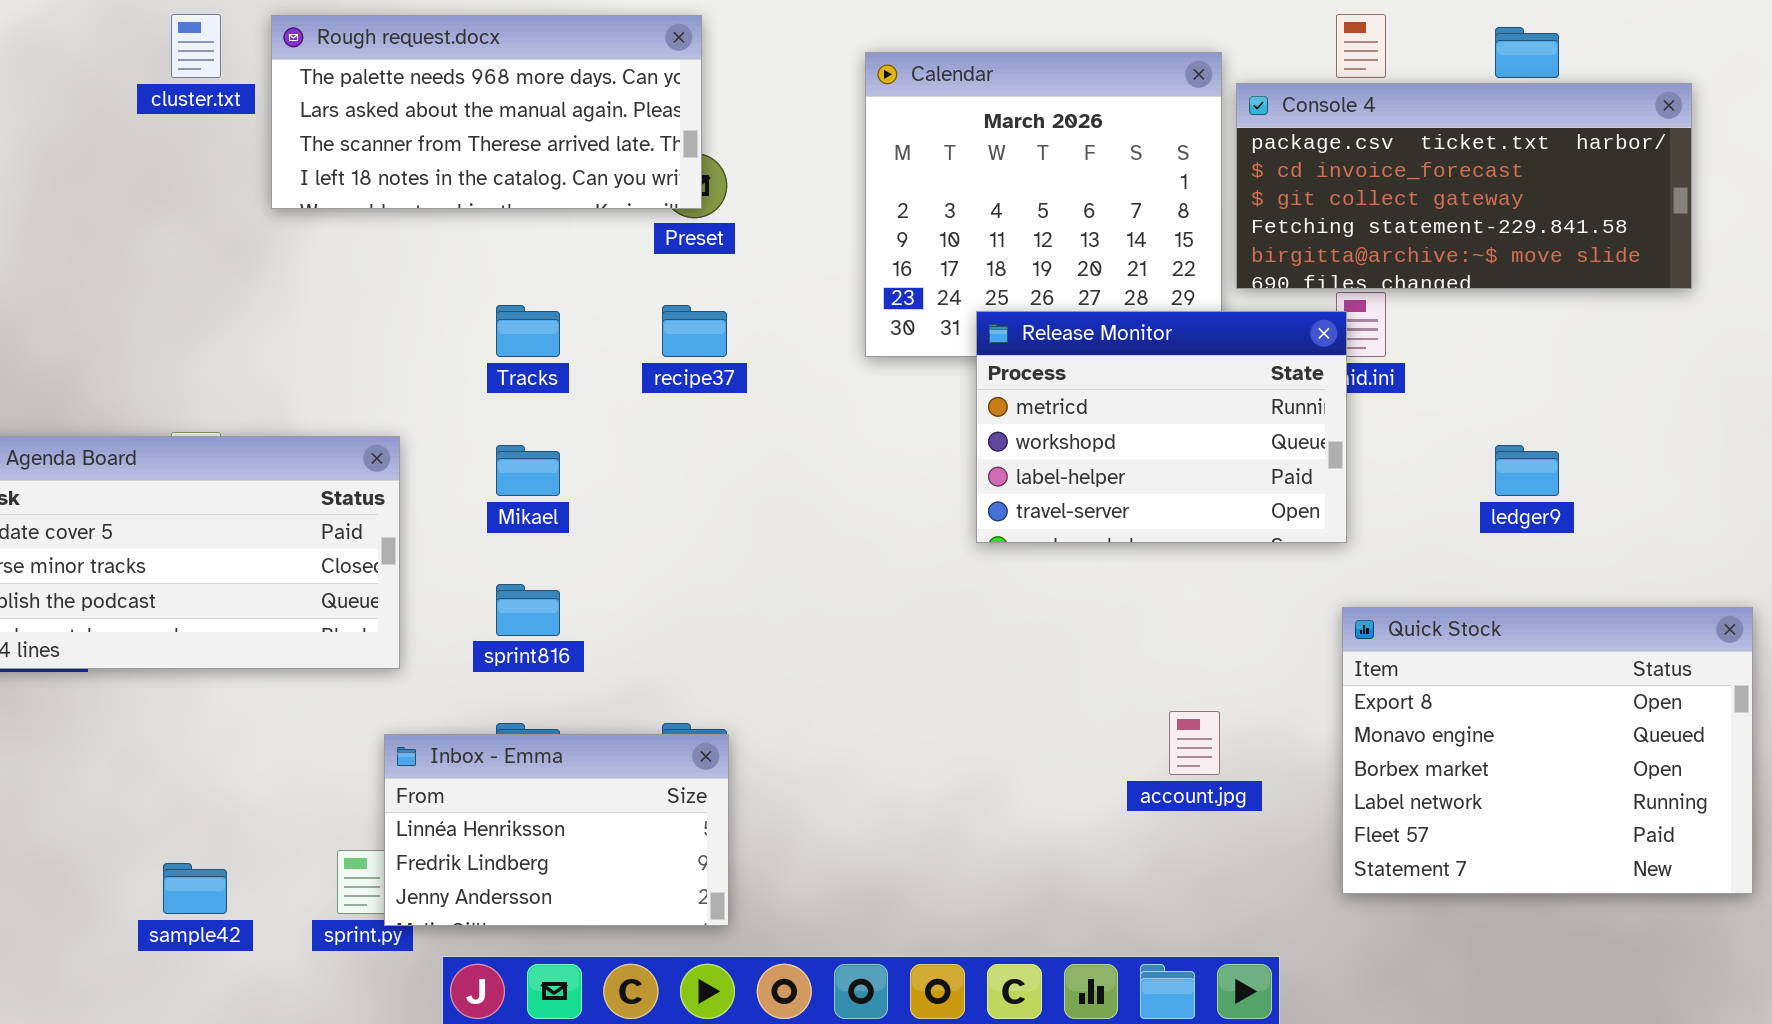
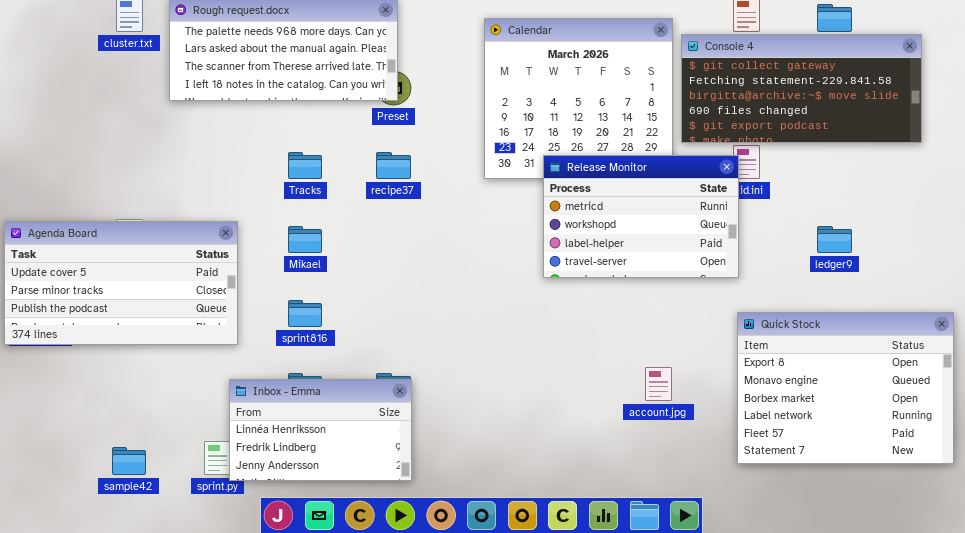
Console 4: [1236,83,1692,289] -> [681,34,922,143], scrolled down 2 rows

